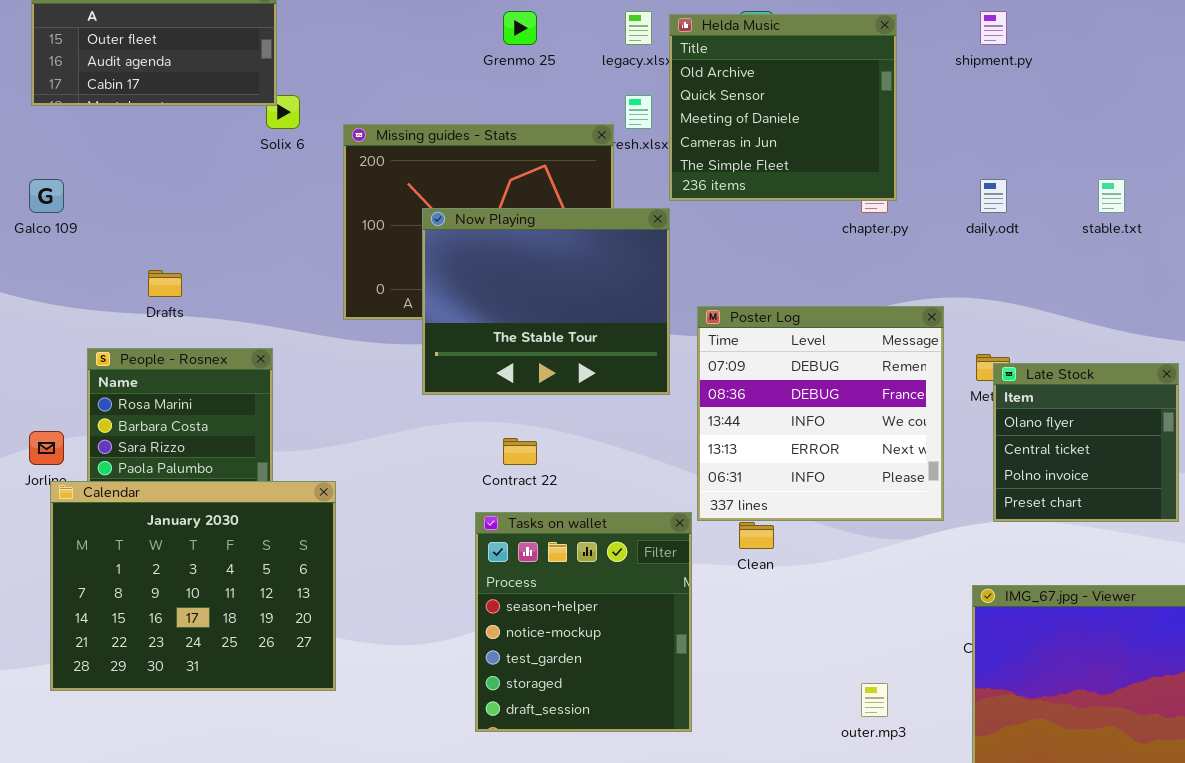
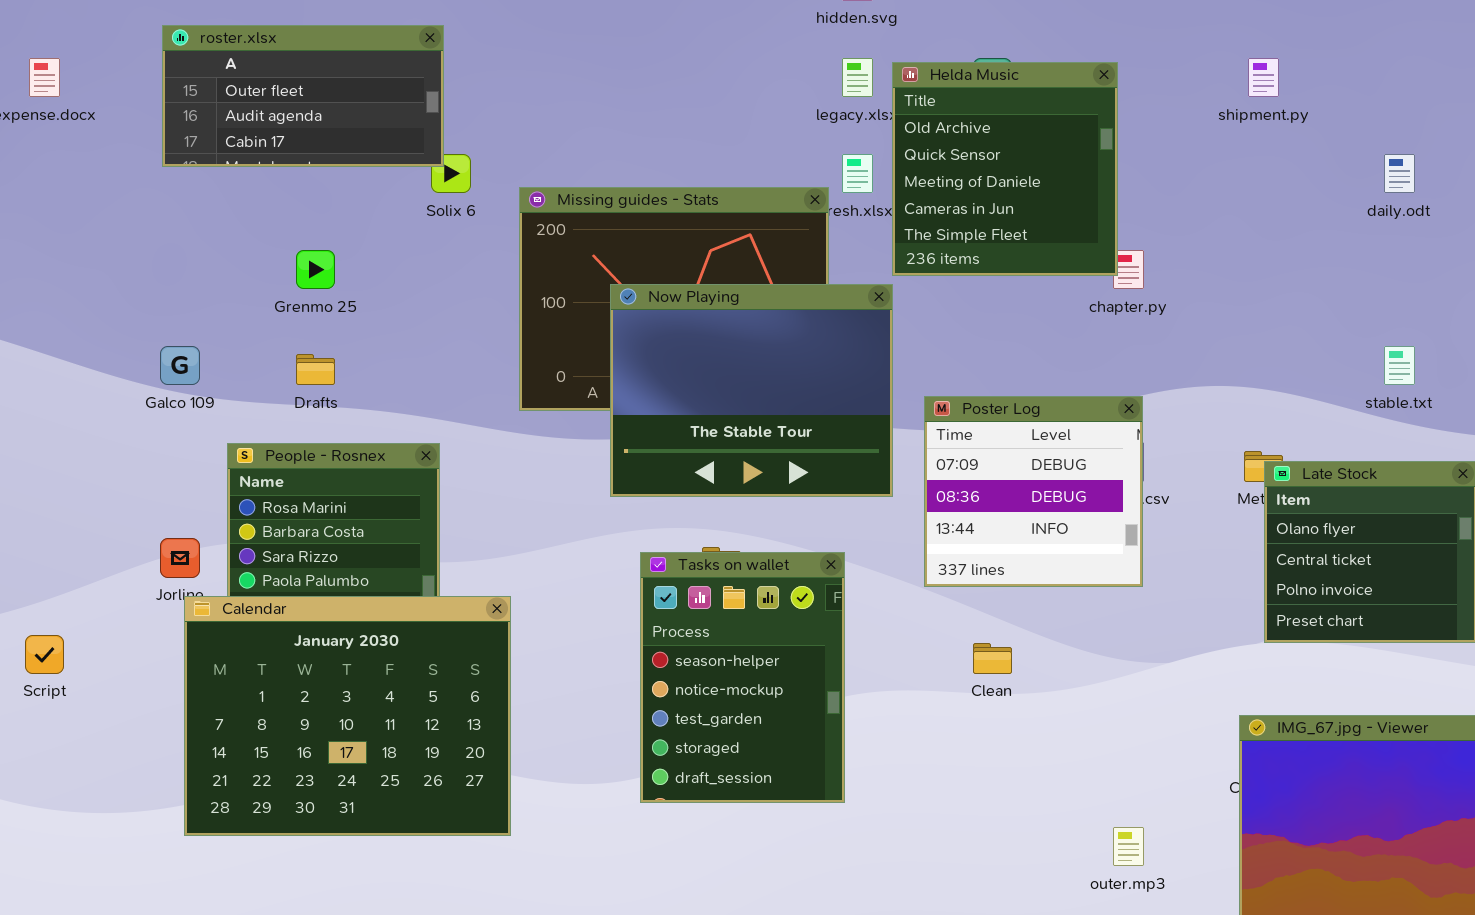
Grenmo 25: [503,11,537,45] -> [296,250,335,289], moved
Helda Music: [669,14,897,201] -> [892,62,1118,276], resized
Galco 109: [29,179,64,213] -> [160,346,200,385], moved
daily.odt: [980,179,1007,213] -> [1384,154,1415,193], moved
stable.txt: [1098,179,1125,213] -> [1384,346,1415,385], moved
Poster Log: [697,306,944,521] -> [924,396,1143,587], resized
Tasks on wallet: [475,512,692,732] -> [640,552,845,803], moved, resized

